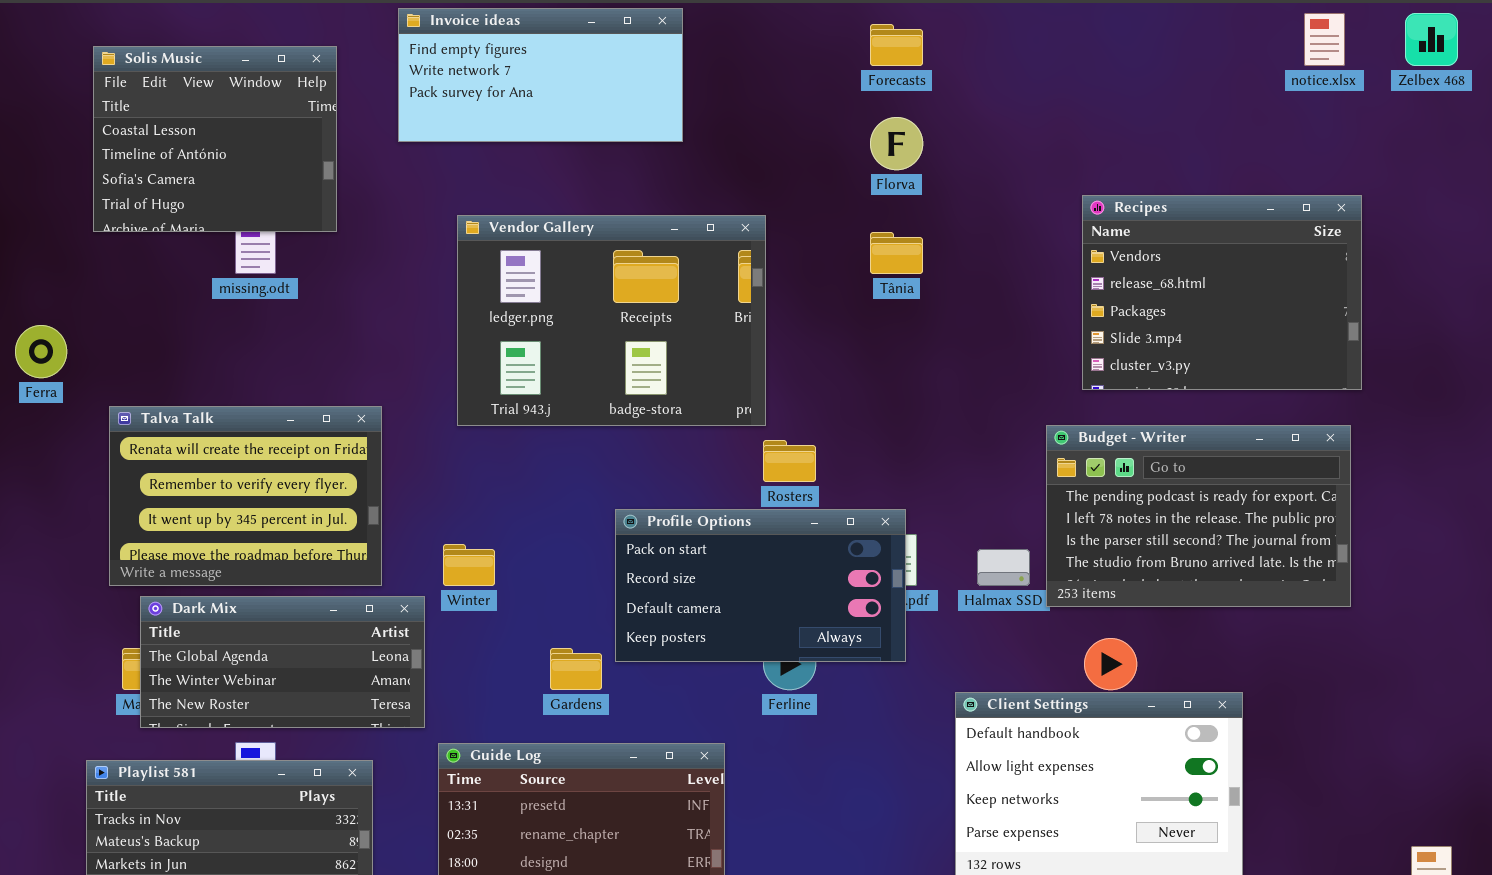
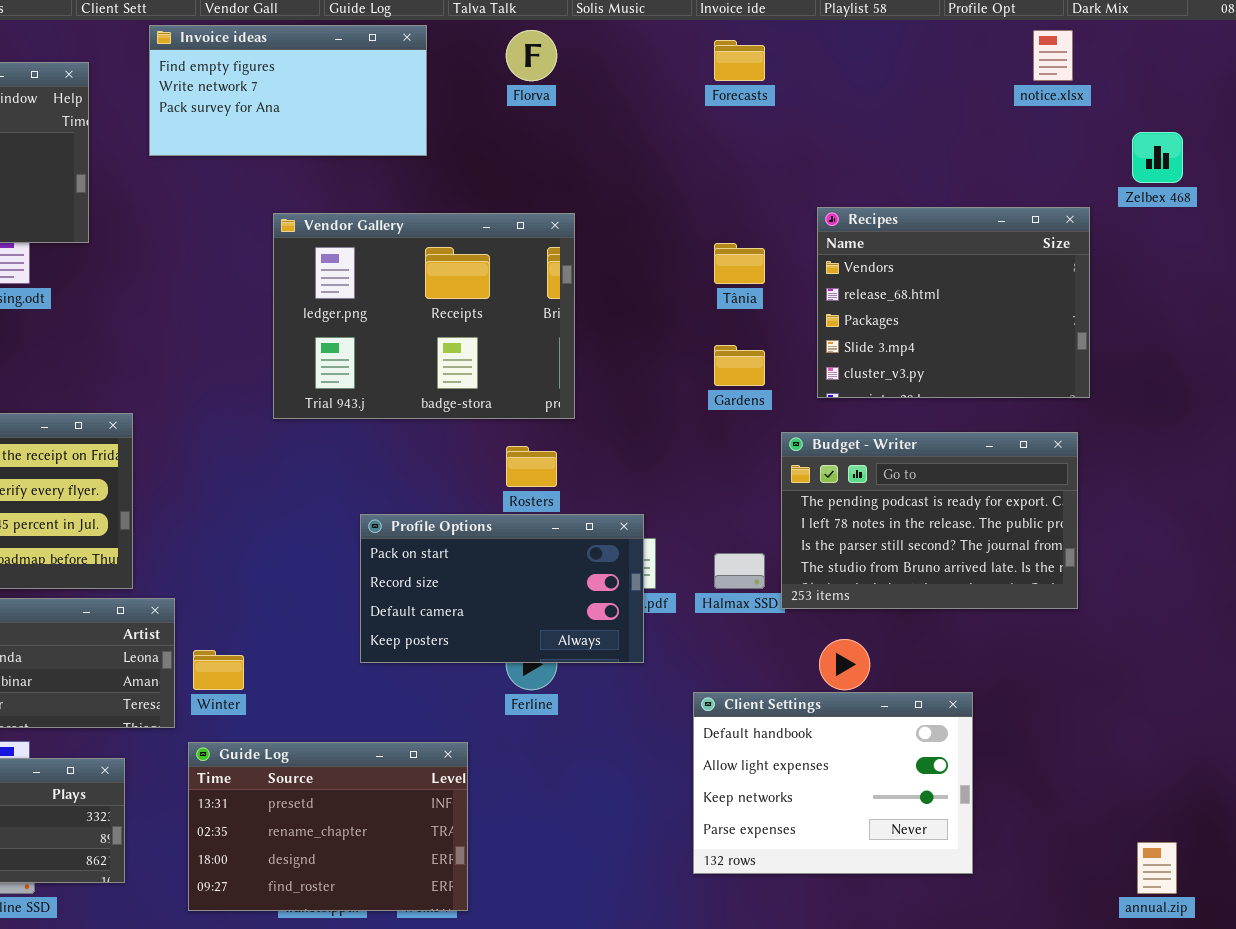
Zelbex 468: [1405,13,1458,66] -> [1132,132,1183,183], moved
Forecasts: [870,24,923,66] -> [714,40,765,81], moved
Florva: [870,117,923,170] -> [506,30,557,81], moved
Vendor Gallery: [457,215,766,426] -> [273,213,575,419], moved
Tânia: [870,232,923,274] -> [714,243,765,284], moved
Winter: [443,544,495,586] -> [193,650,244,690], moved
Gardens: [550,648,602,690] -> [714,345,765,386], moved

